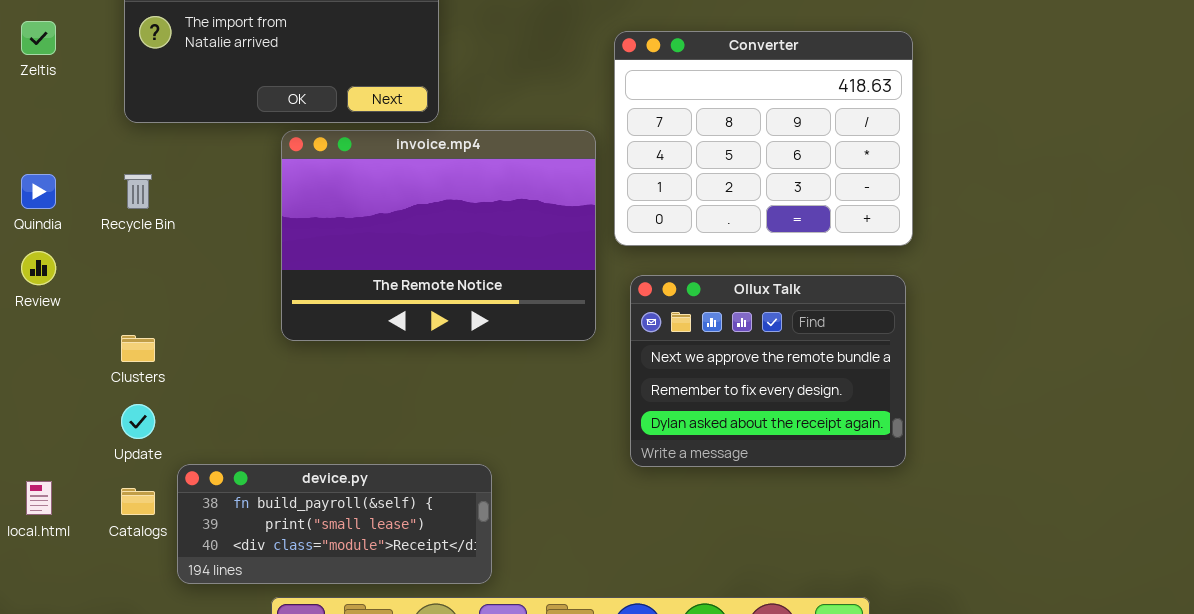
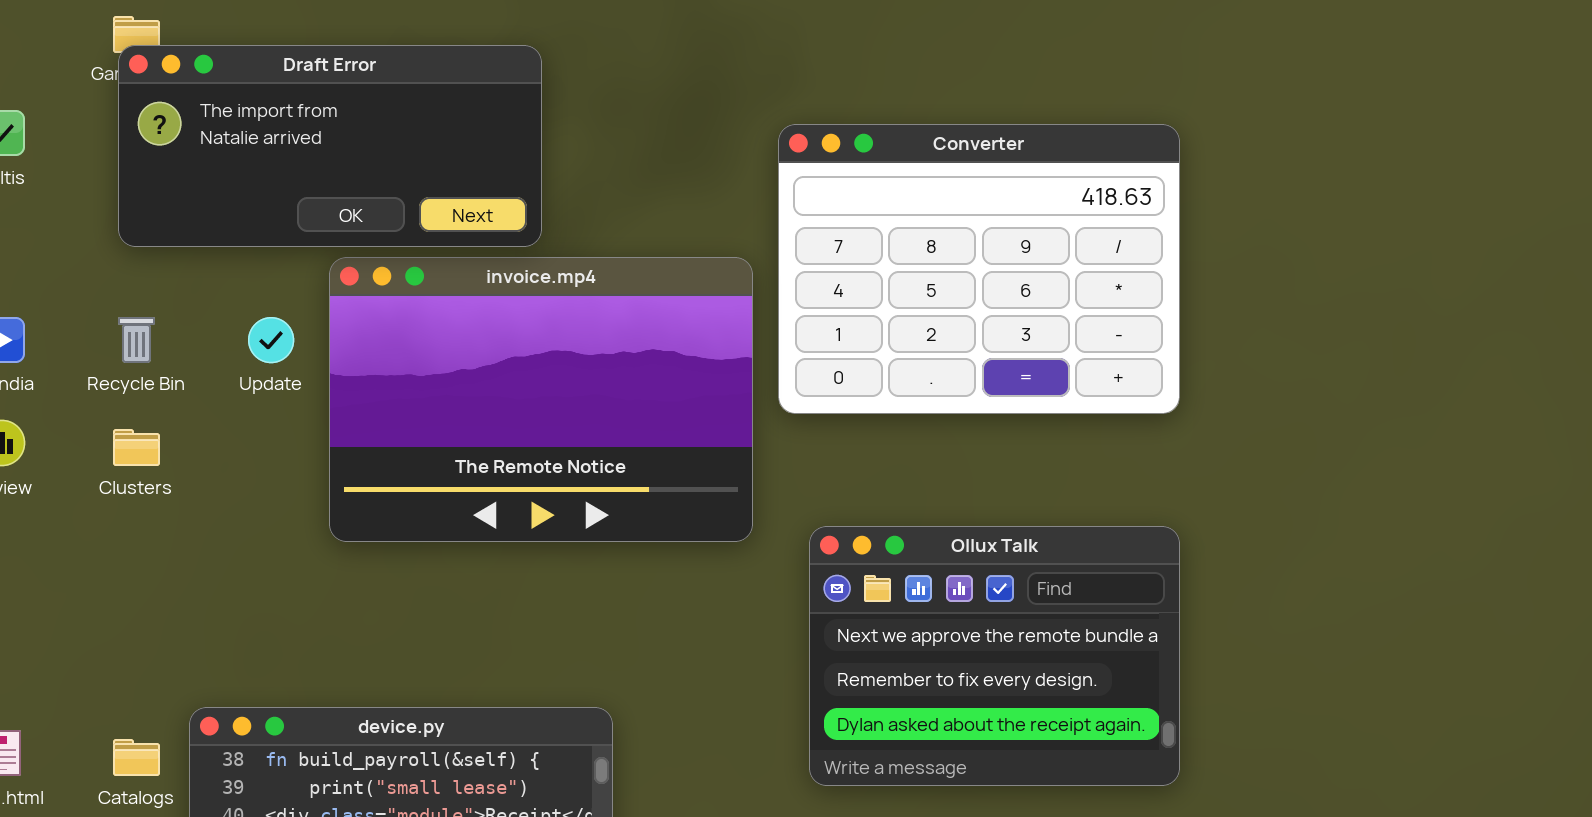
Ollux Talk: [630,275,906,467] -> [809,526,1180,786], moved
Clusters: [121,335,155,362] -> [113,429,160,466], moved
Update: [121,404,155,439] -> [248,317,294,363], moved

